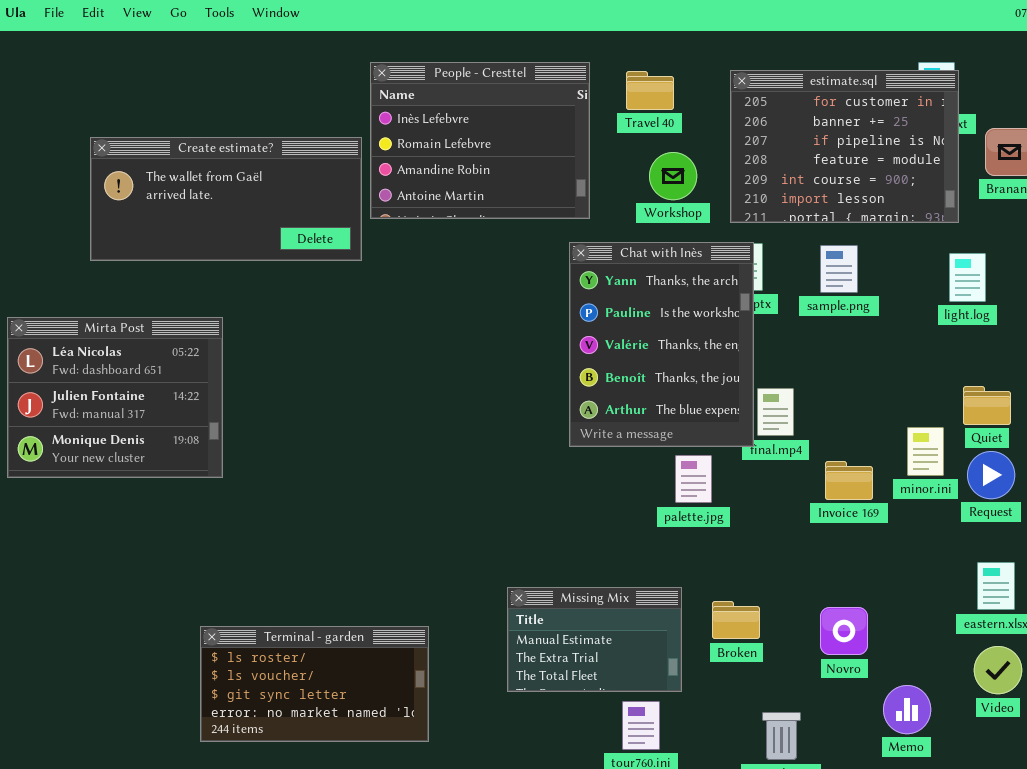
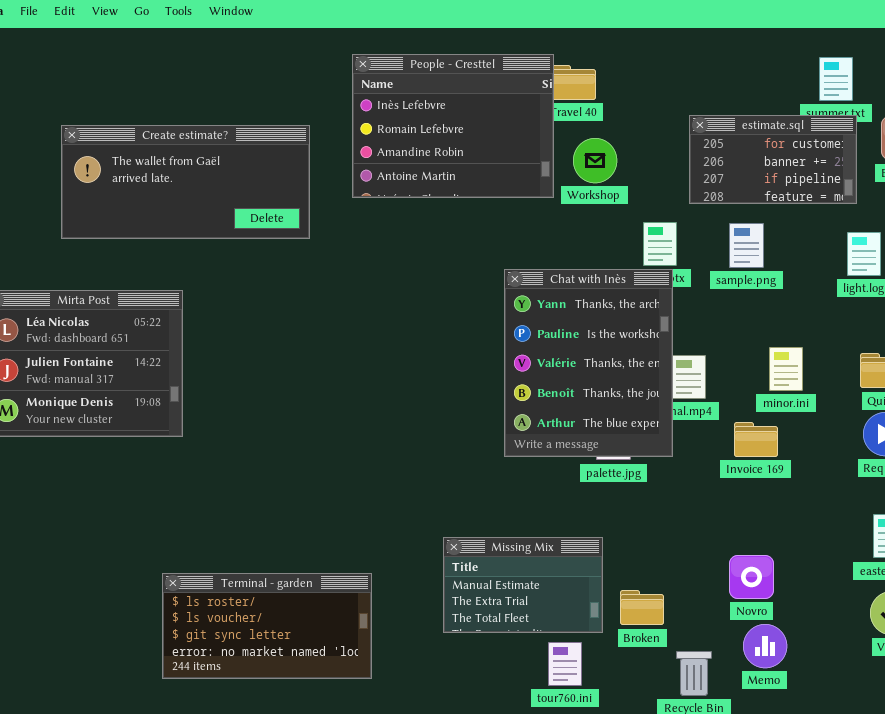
People - Cresttel: [370,62,590,219] -> [352,54,554,198], moved
estimate.sql: [730,70,959,223] -> [689,115,857,204], resized
Chat with Inès: [569,242,754,447] -> [504,269,673,457], moved
minor.ini: [907,427,944,476] -> [769,347,803,391], moved
Broken: [712,601,760,639] -> [620,590,664,625], moved
Memo: [883,685,931,734] -> [743,624,787,668], moved

